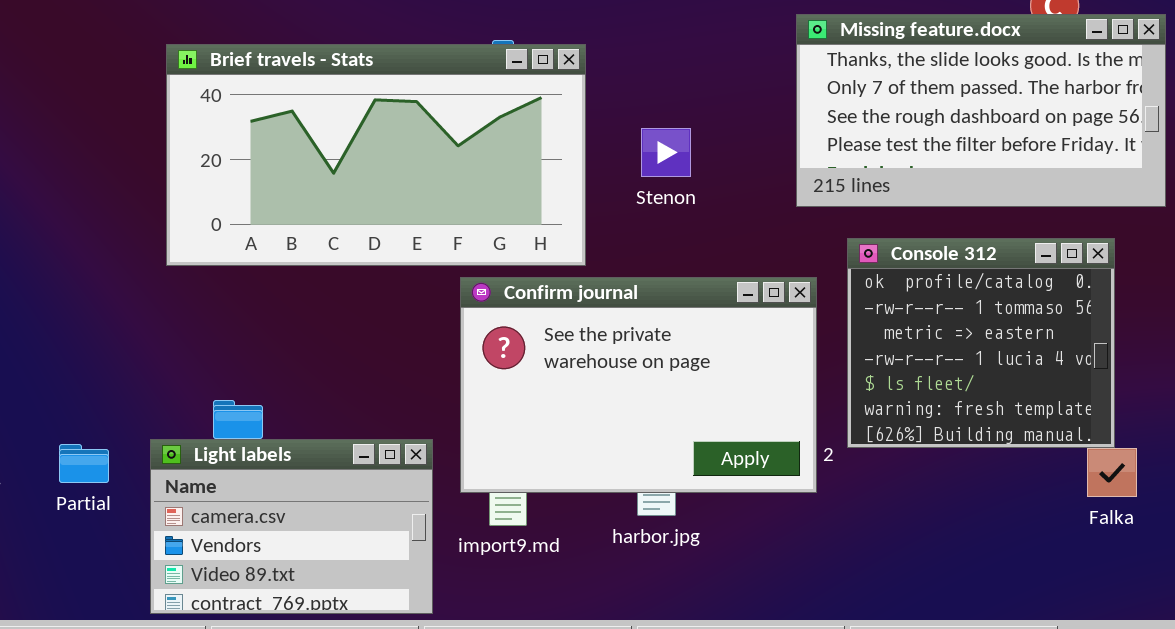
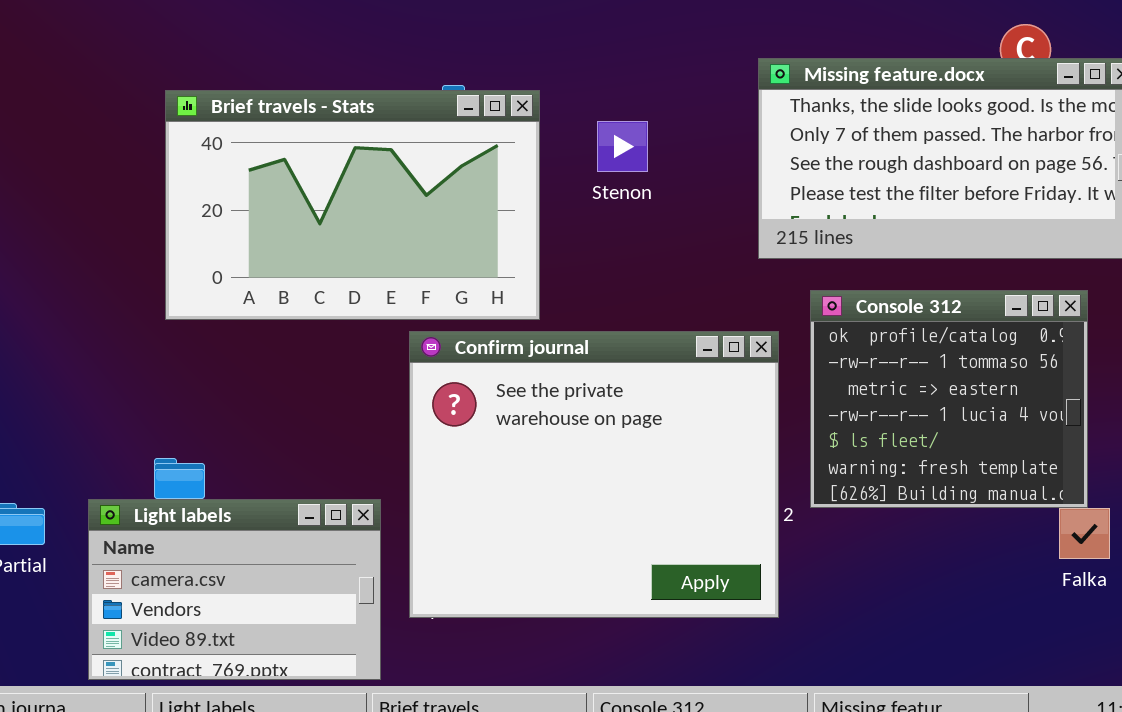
Brief travels - Stats: [166,44,586,266] -> [165,90,540,320], resized
Stenon: [641,128,691,177] -> [597,121,648,172], moved
Confirm journal: [460,277,817,493] -> [409,331,779,618], resized

